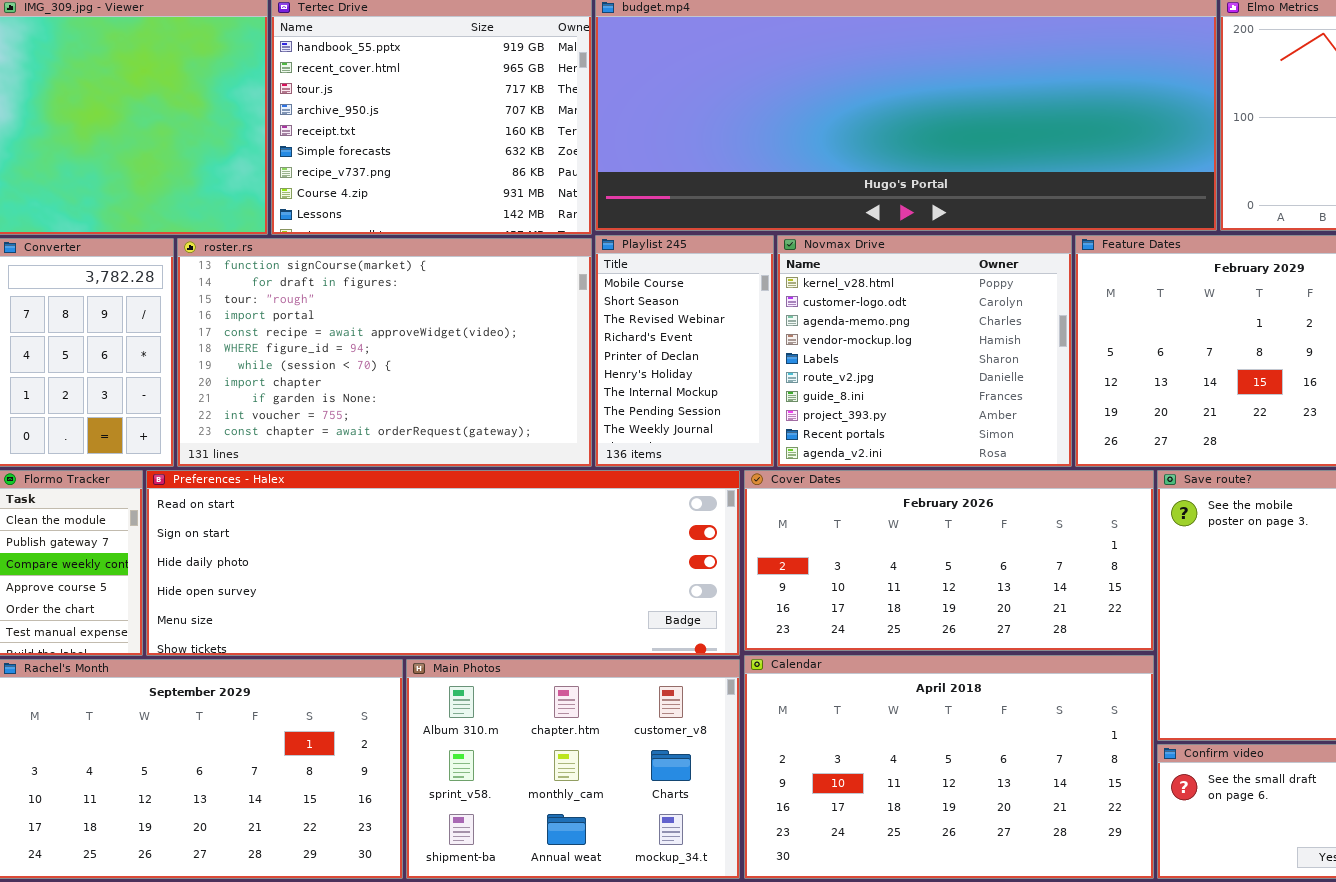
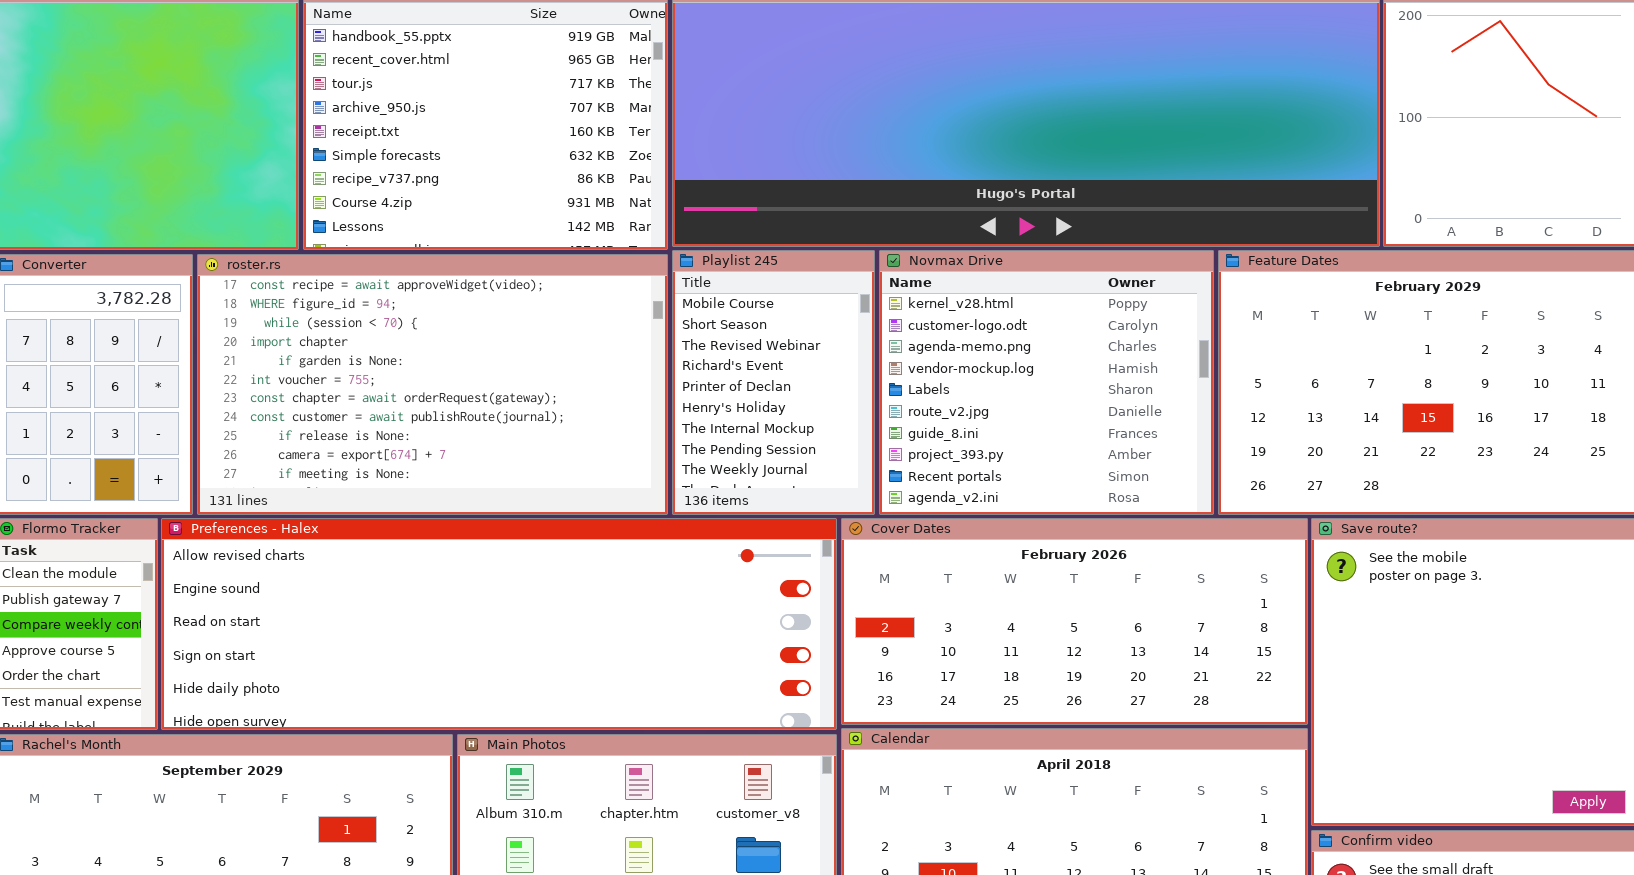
roster.rs: [177,238,592,467] -> [197,254,668,515], scrolled down 4 rows
Preferences - Halex: [146,470,740,656] -> [161,518,837,730], scrolled up 2 rows

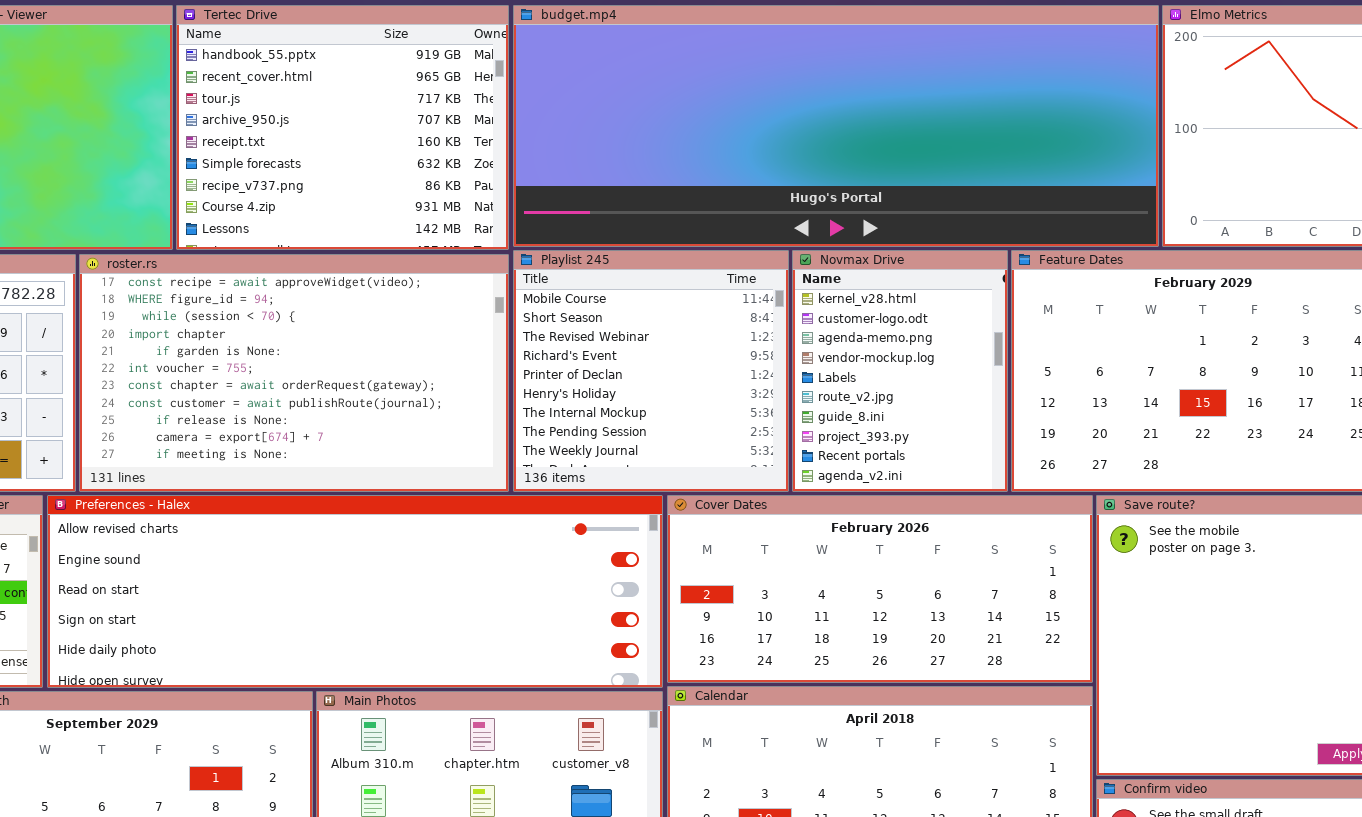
Playlist 245: [672,250,875,515] -> [513,250,789,492], resized
Novmax Drive: [879,250,1214,515] -> [792,250,1008,492], resized

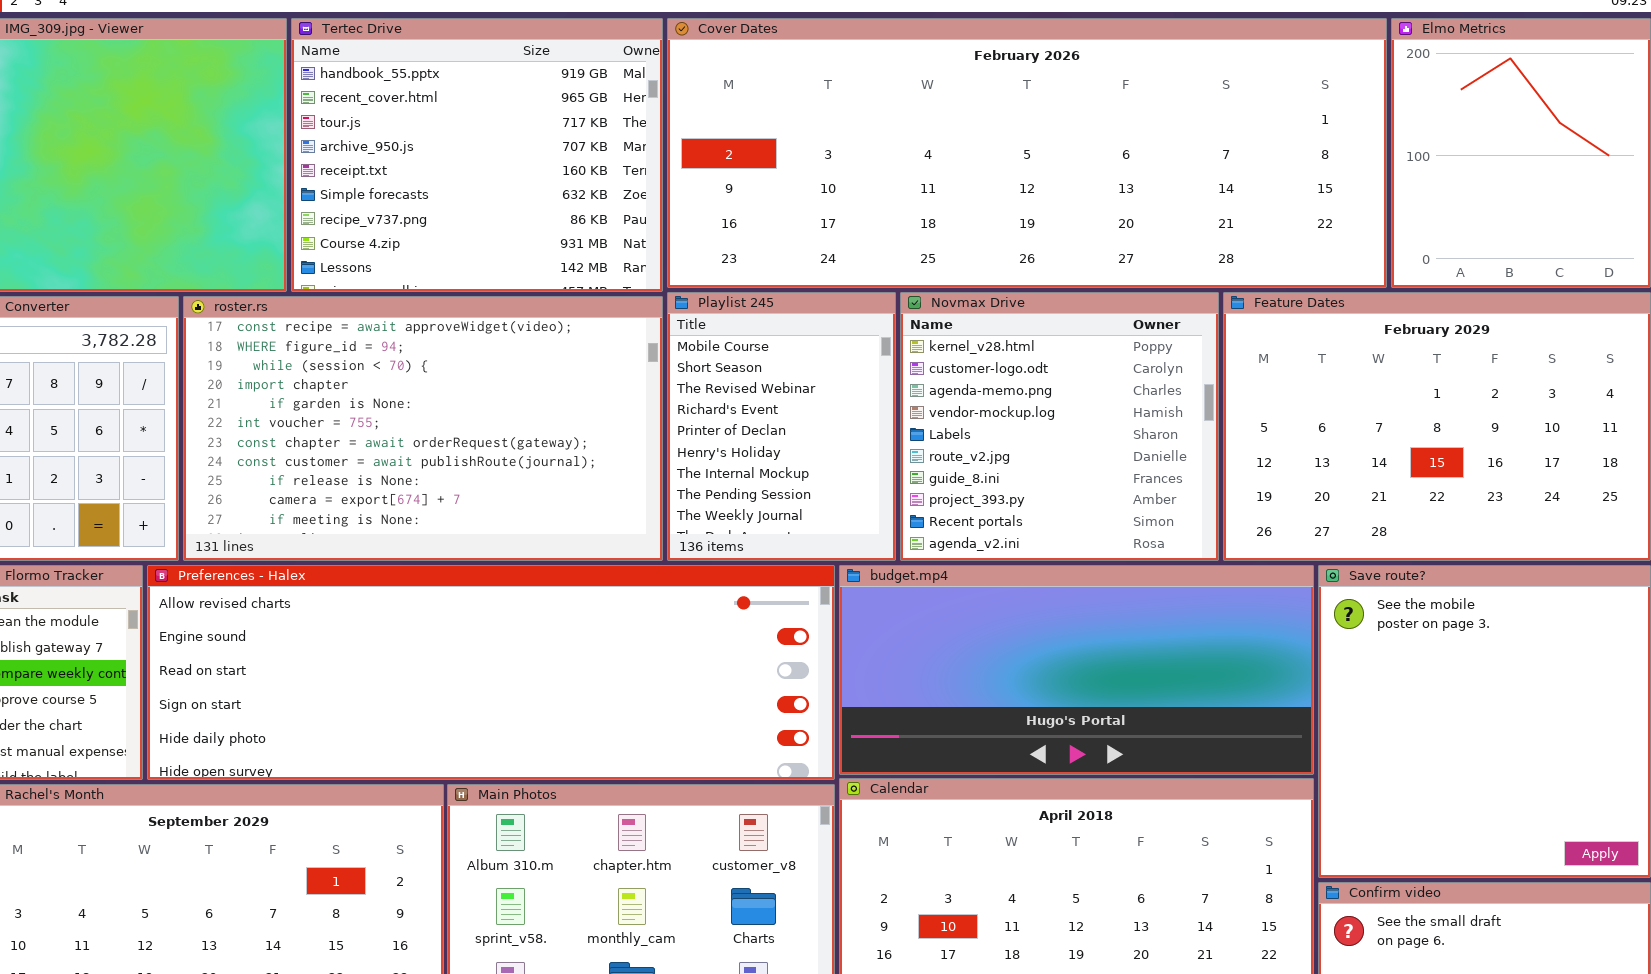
budget.mp4: [513,5,1159,247] -> [839,565,1314,775], moved, resized
Playlist 245: [513,250,789,492] -> [667,292,896,561], resized
Novmax Drive: [792,250,1008,492] -> [900,292,1219,561], resized
Cover Dates: [667,495,1093,683] -> [667,18,1387,288], moved, resized

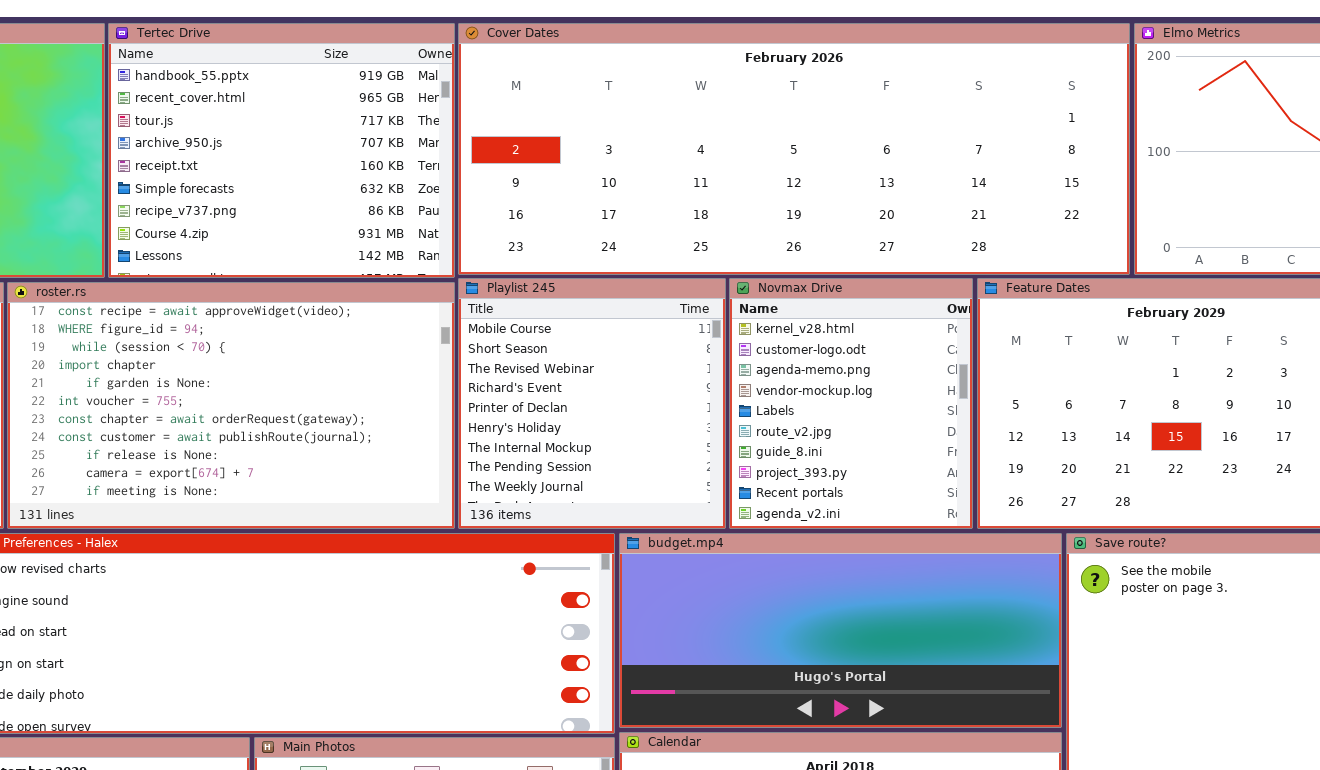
Playlist 245: [667,292,896,561] -> [458,278,726,529], resized
Novmax Drive: [900,292,1219,561] -> [729,278,973,529], resized

